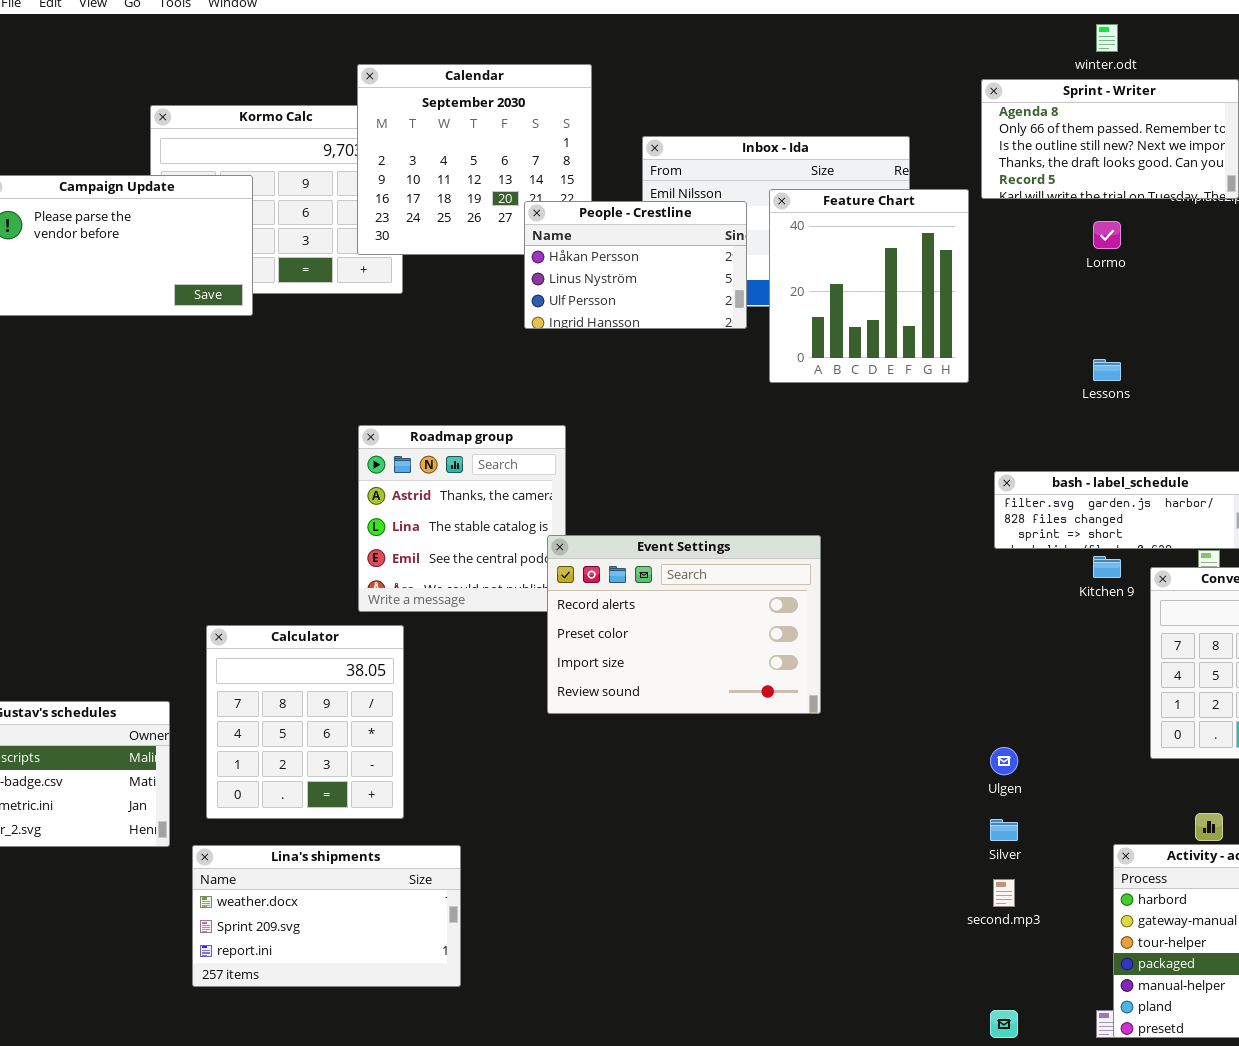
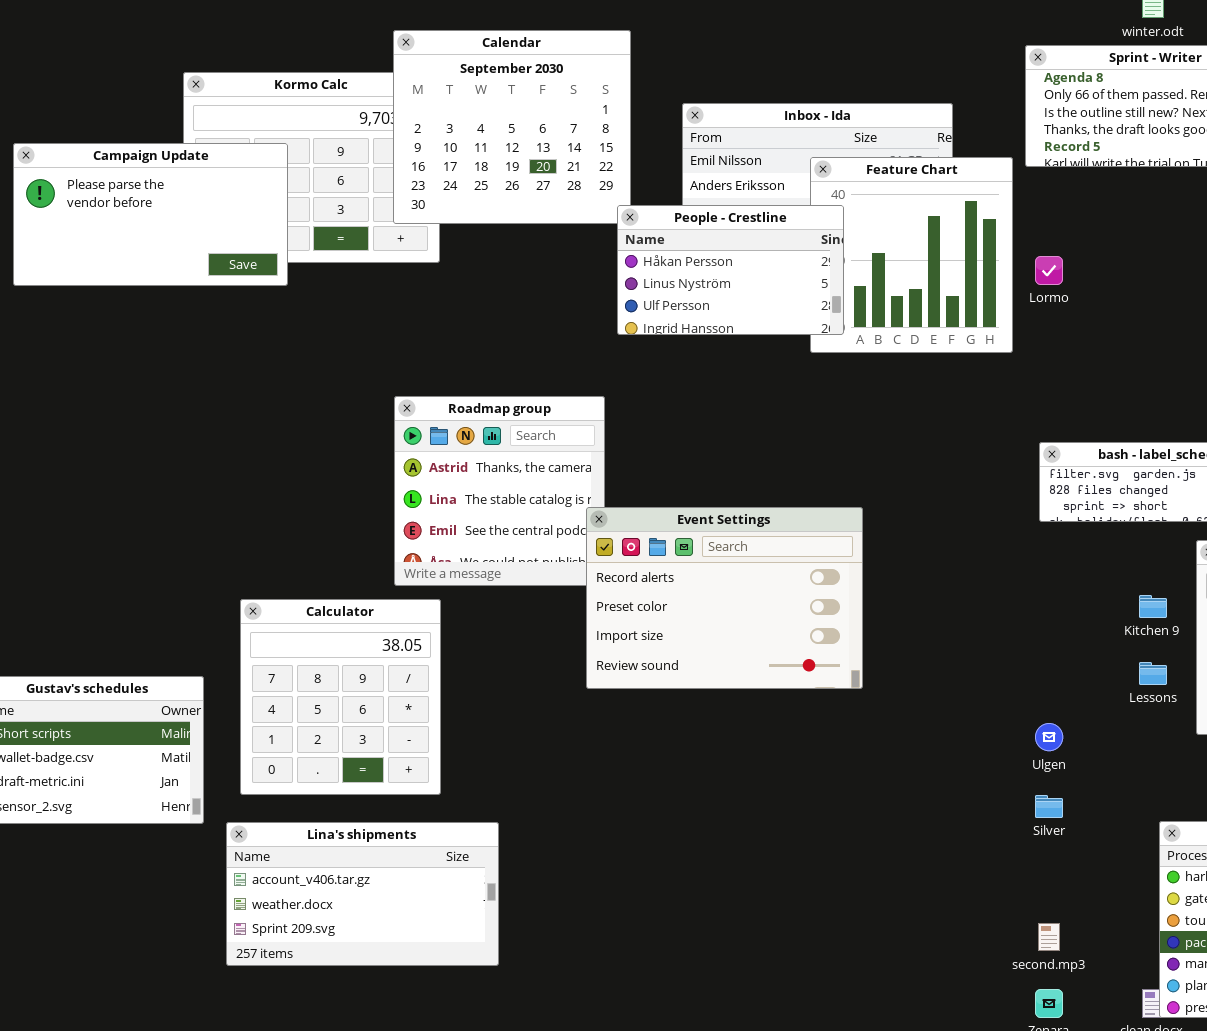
People - Crestline: [524,201,747,329] -> [617,205,844,335], moved
Lormo: [1093,221,1121,249] -> [1035,256,1063,285], moved
Lessons: [1093,359,1121,381] -> [1139,662,1167,685], moved
Kitchen 9: [1093,556,1121,578] -> [1139,595,1167,618], moved
Lina's shipments: [192,845,461,987] -> [226,822,499,966], scrolled up 1 row
second.mp3: [993,879,1015,907] -> [1038,923,1060,951], moved

